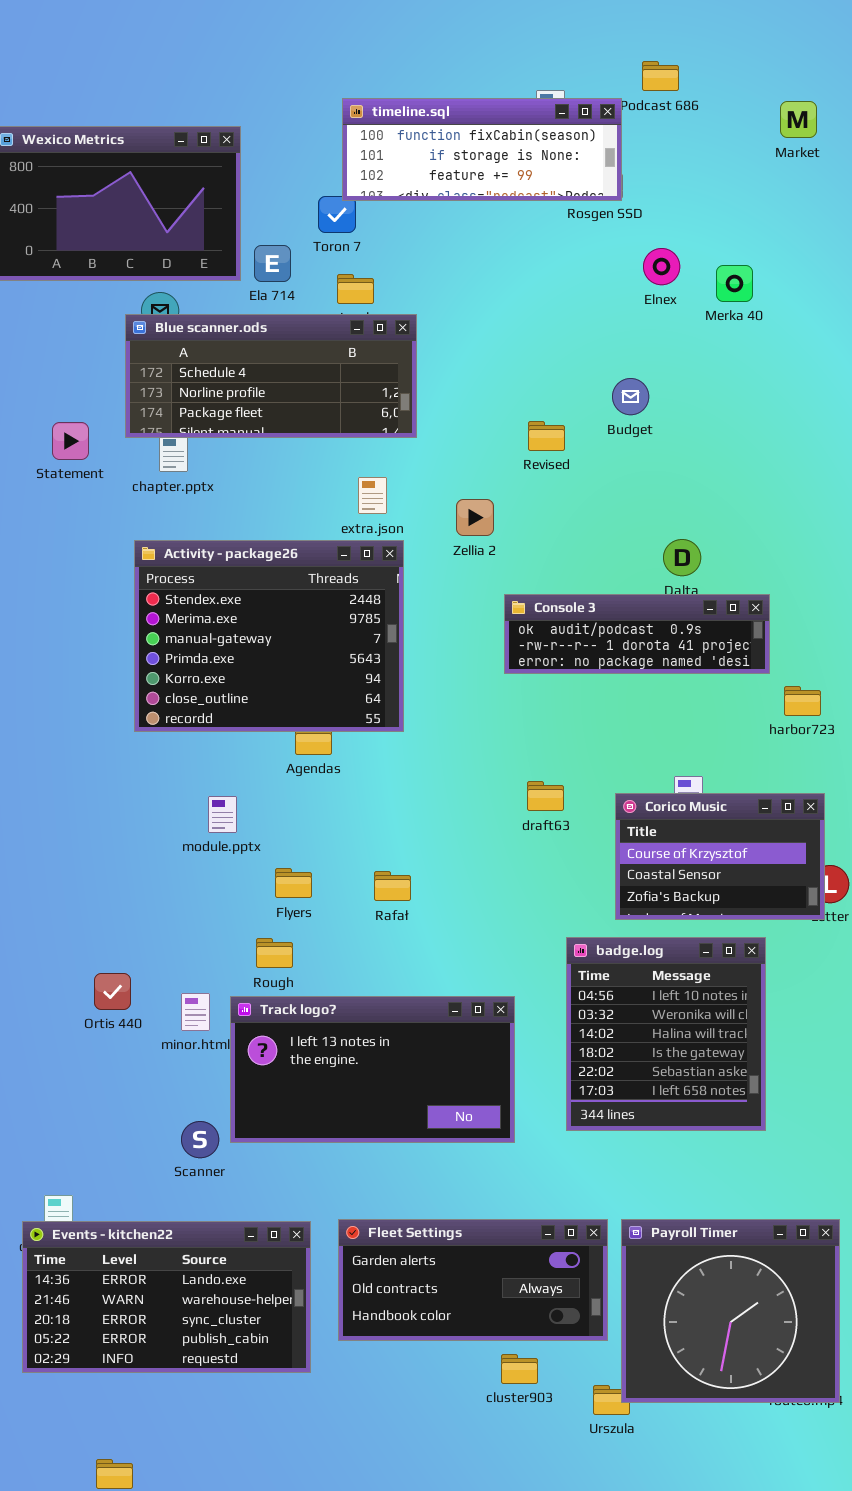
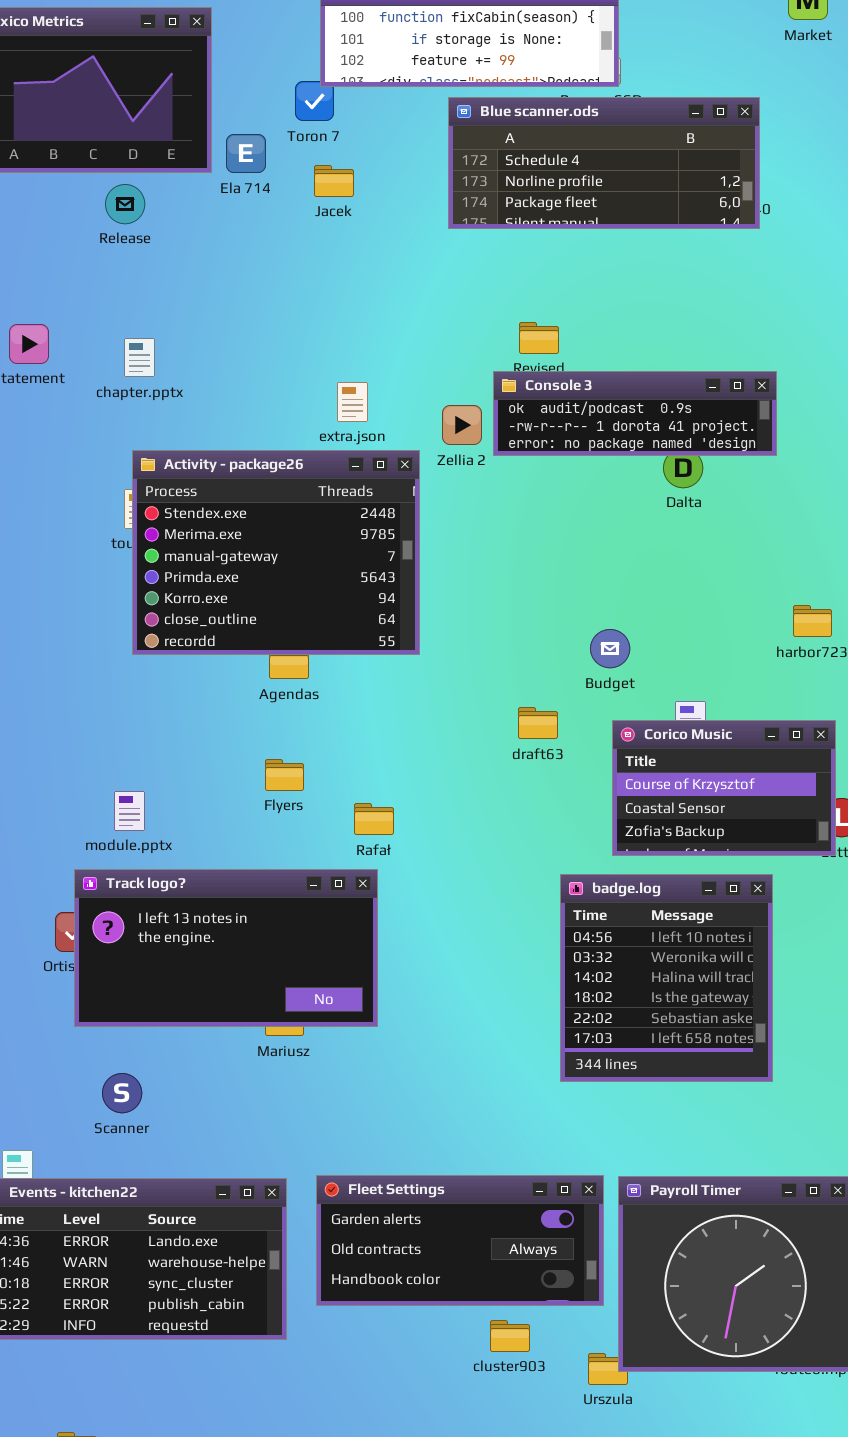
Blue scanner.ods: [125,314,417,438] -> [448,97,760,229], moved
Budget: [612,378,649,415] -> [590,629,630,668], moved
Activity - package26: [134,540,404,732] -> [132,450,420,655], moved
Console 3: [504,594,770,674] -> [493,371,777,456], moved
module.pptx: [208,796,237,833] -> [114,791,145,831], moved
Flyers: [275,868,312,898] -> [265,759,304,791], moved
Track logo?: [230,996,515,1143] -> [74,869,378,1027], moved
Scanner: [181,1121,219,1158] -> [102,1073,142,1113], moved

